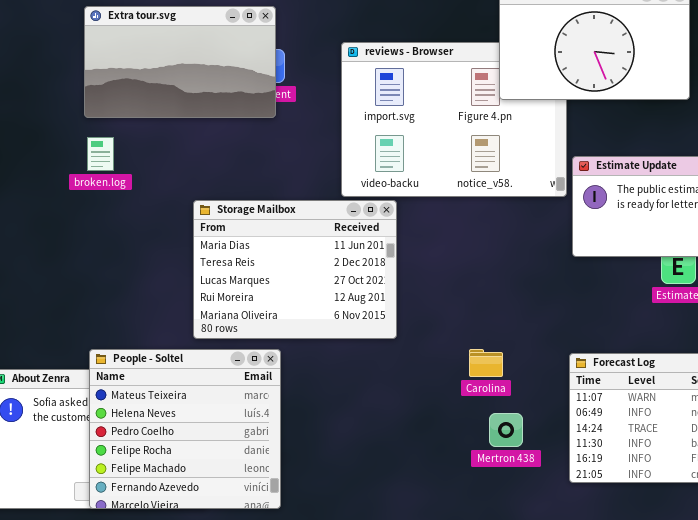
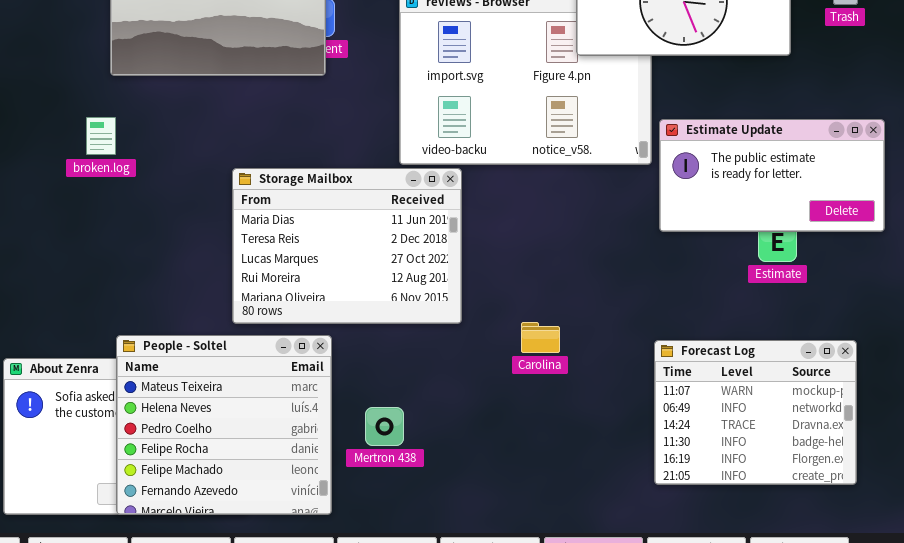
broken.log: [87,137,114,171] -> [86,117,116,155], moved
Carolina: [469,349,503,377] -> [521,322,560,353], moved
Mertron 438: [489,413,523,447] -> [365,407,404,446], moved

